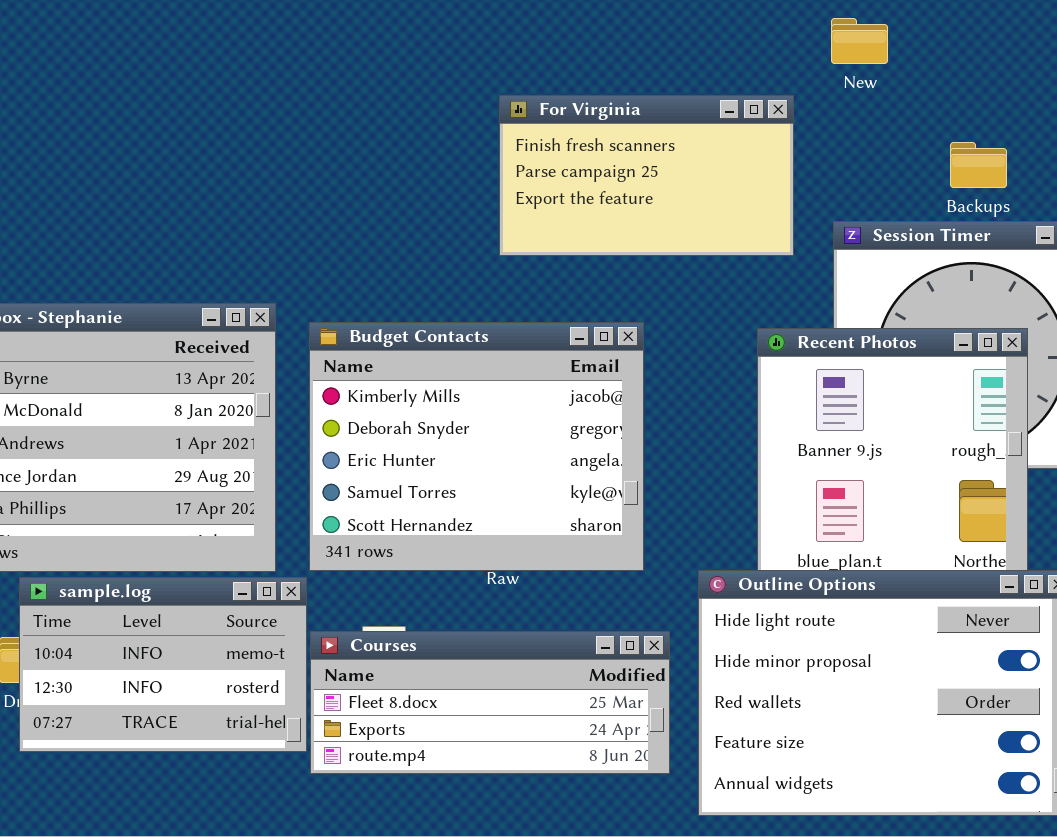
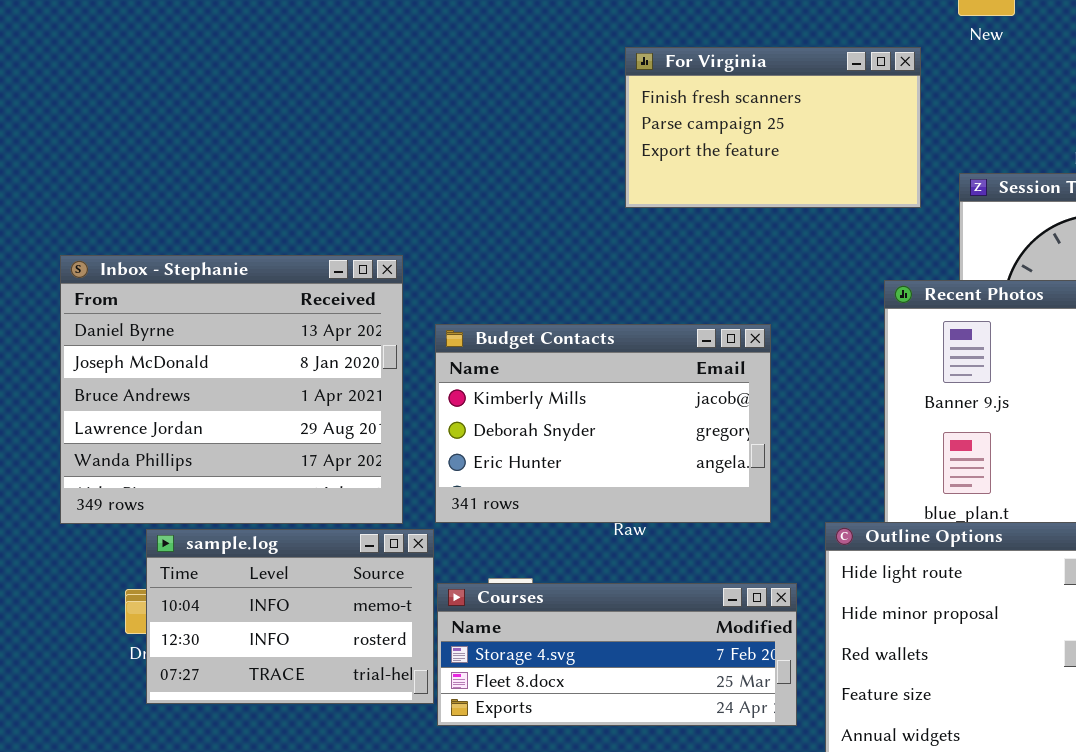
Budget Contacts: [309,322,644,571] -> [435,324,771,523], resized
Courses: [310,631,670,774] -> [437,583,797,726], scrolled up 1 row

